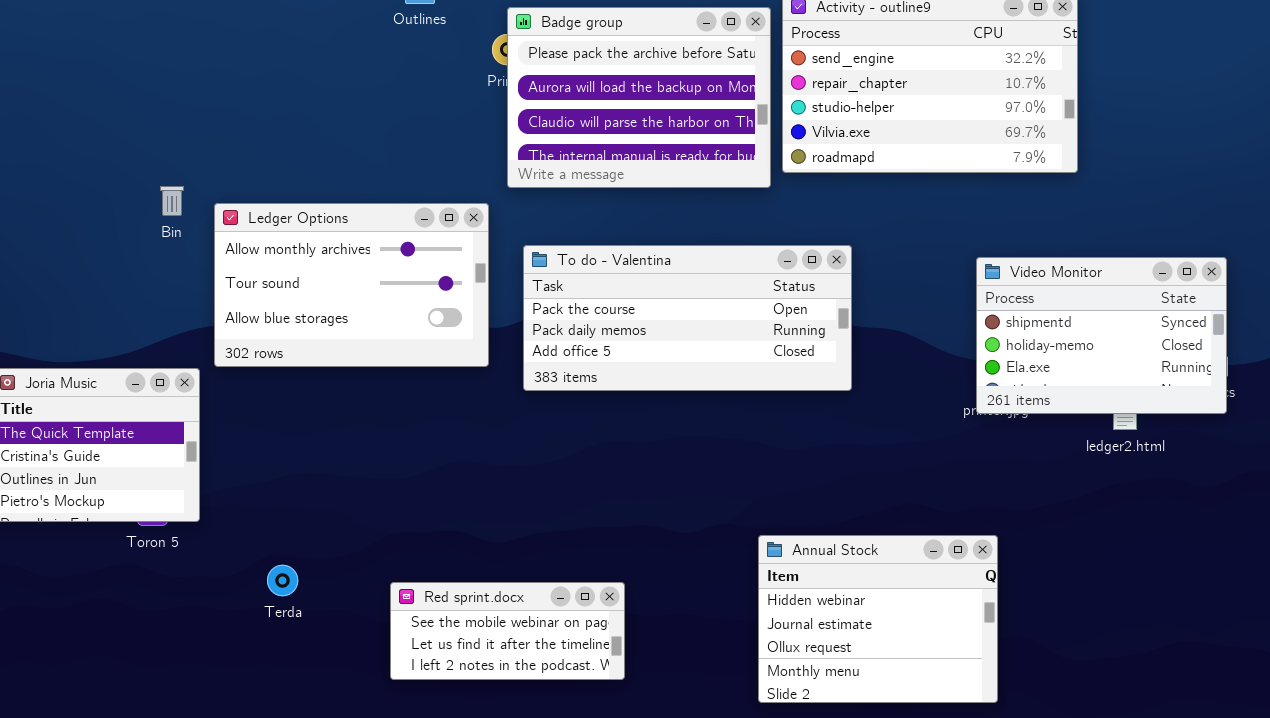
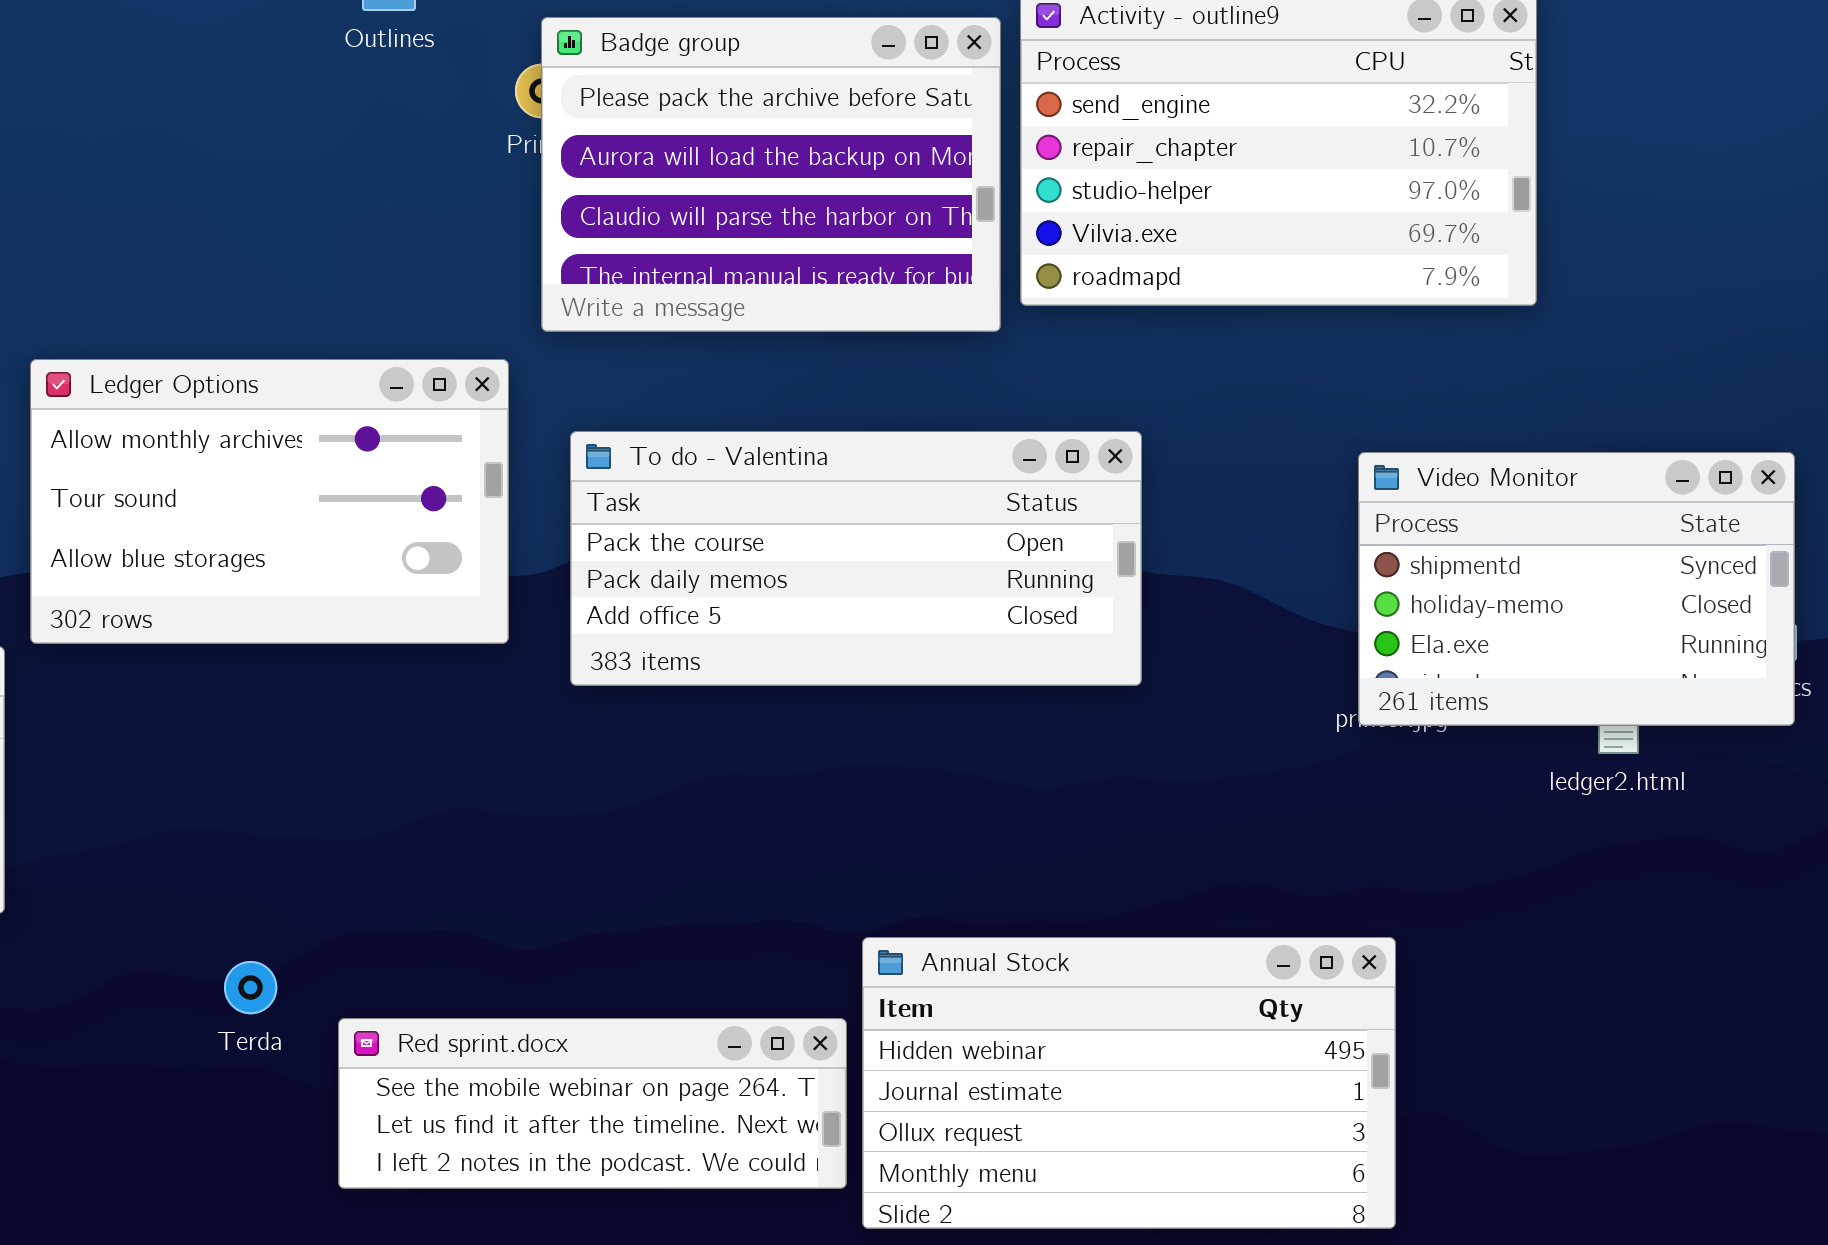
Annual Stock: [758,535,998,703] -> [862,937,1396,1229], resized
Terda: [267,565,298,596] -> [224,961,277,1014], moved
Red sprint.docx: [390,582,625,680] -> [338,1018,847,1189], resized

